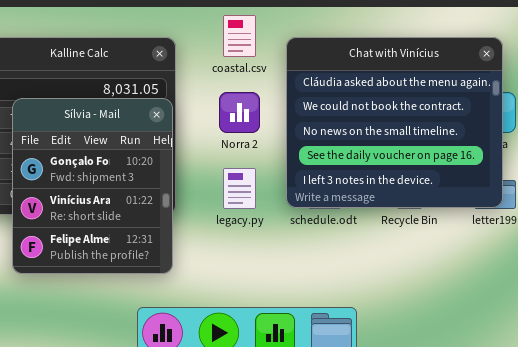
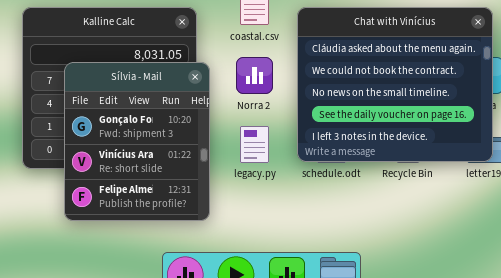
Sílvia - Mail: [12,98,173,274] -> [64,62,210,221], moved

